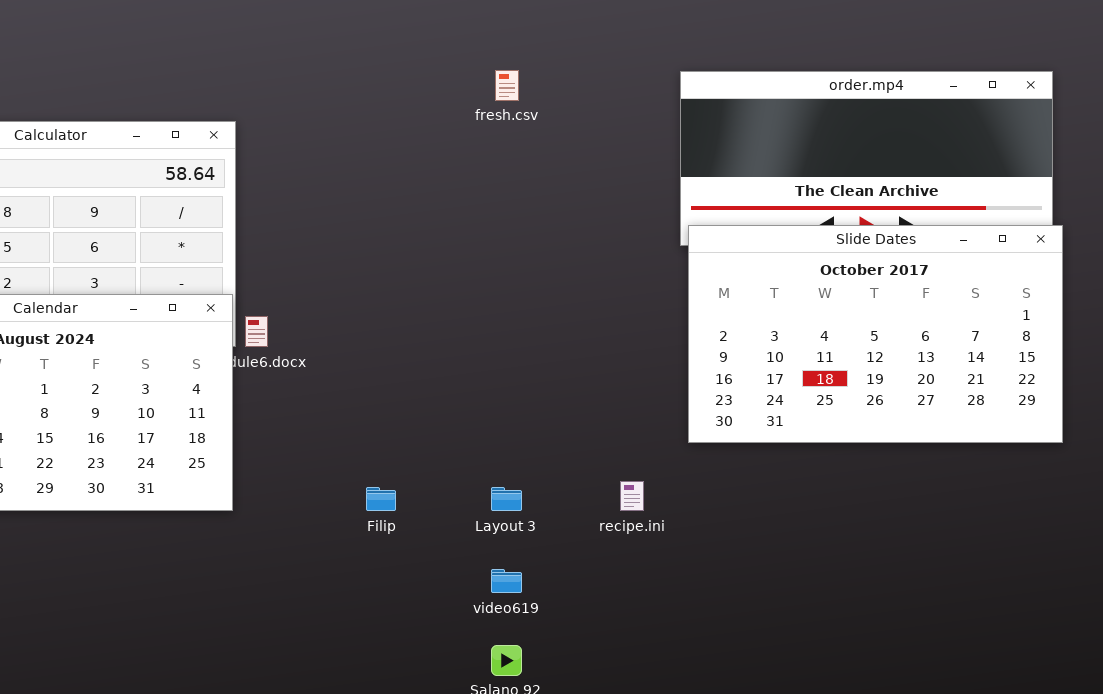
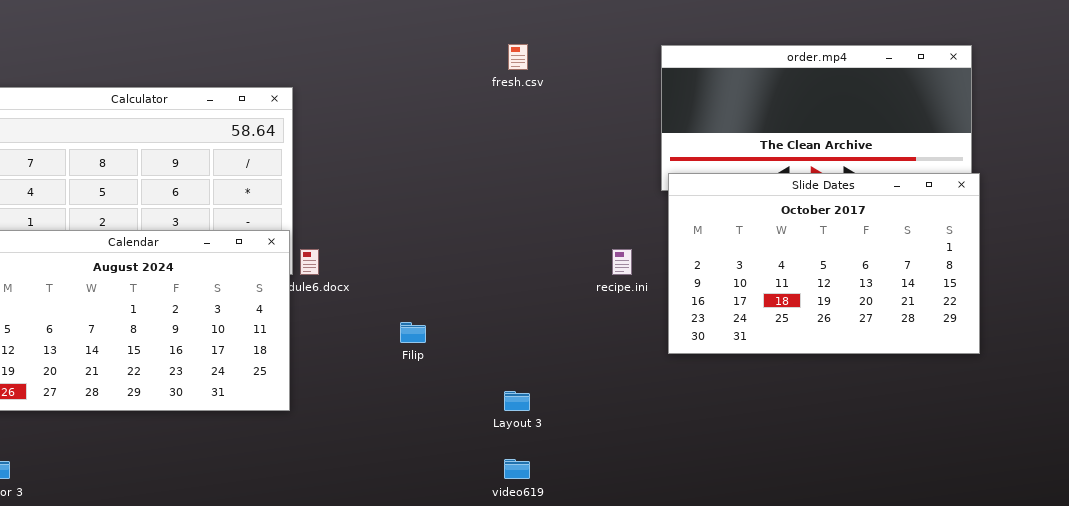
recipe.ini: [620,481,644,511] -> [612,249,632,275], moved
Filip: [366,487,396,511] -> [400,322,426,343], moved

